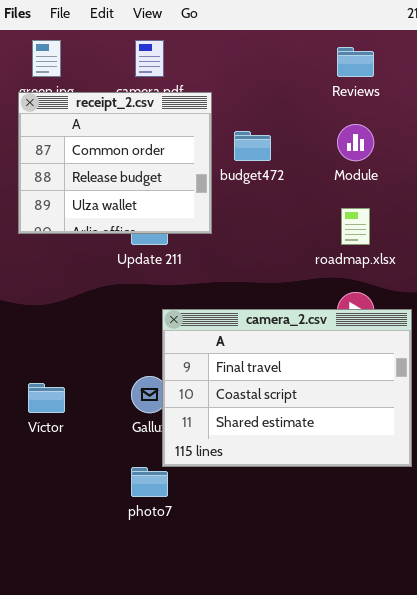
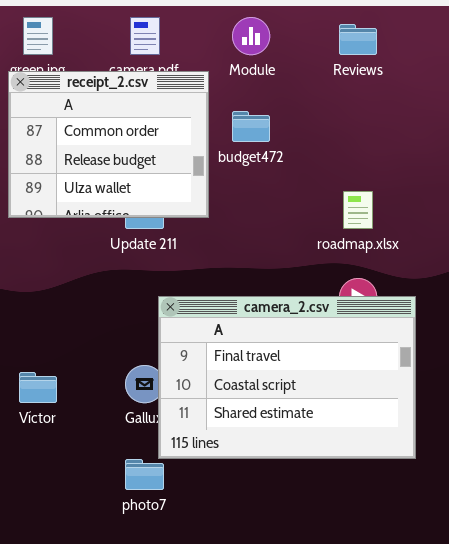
Module: [337,124,374,161] -> [232,17,270,55], moved

